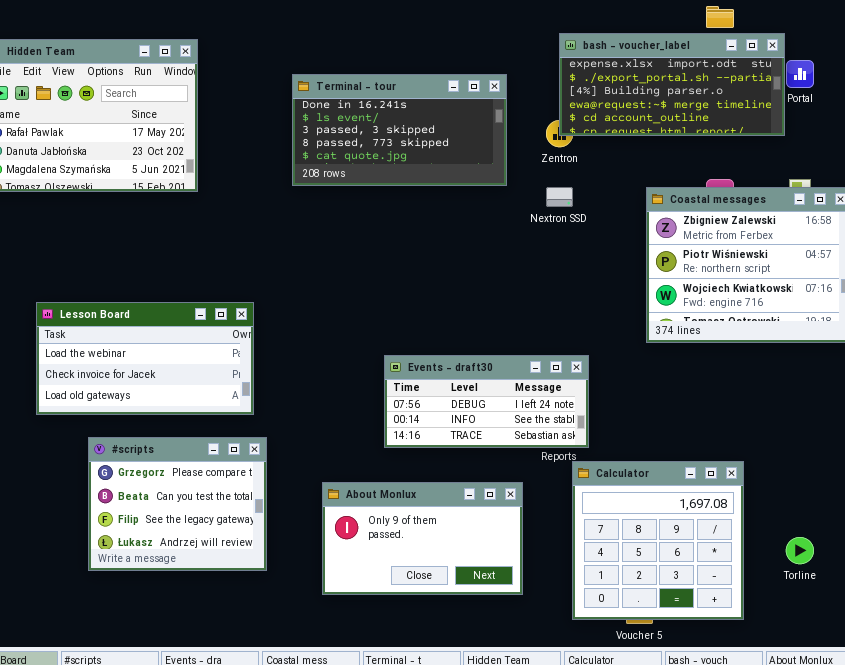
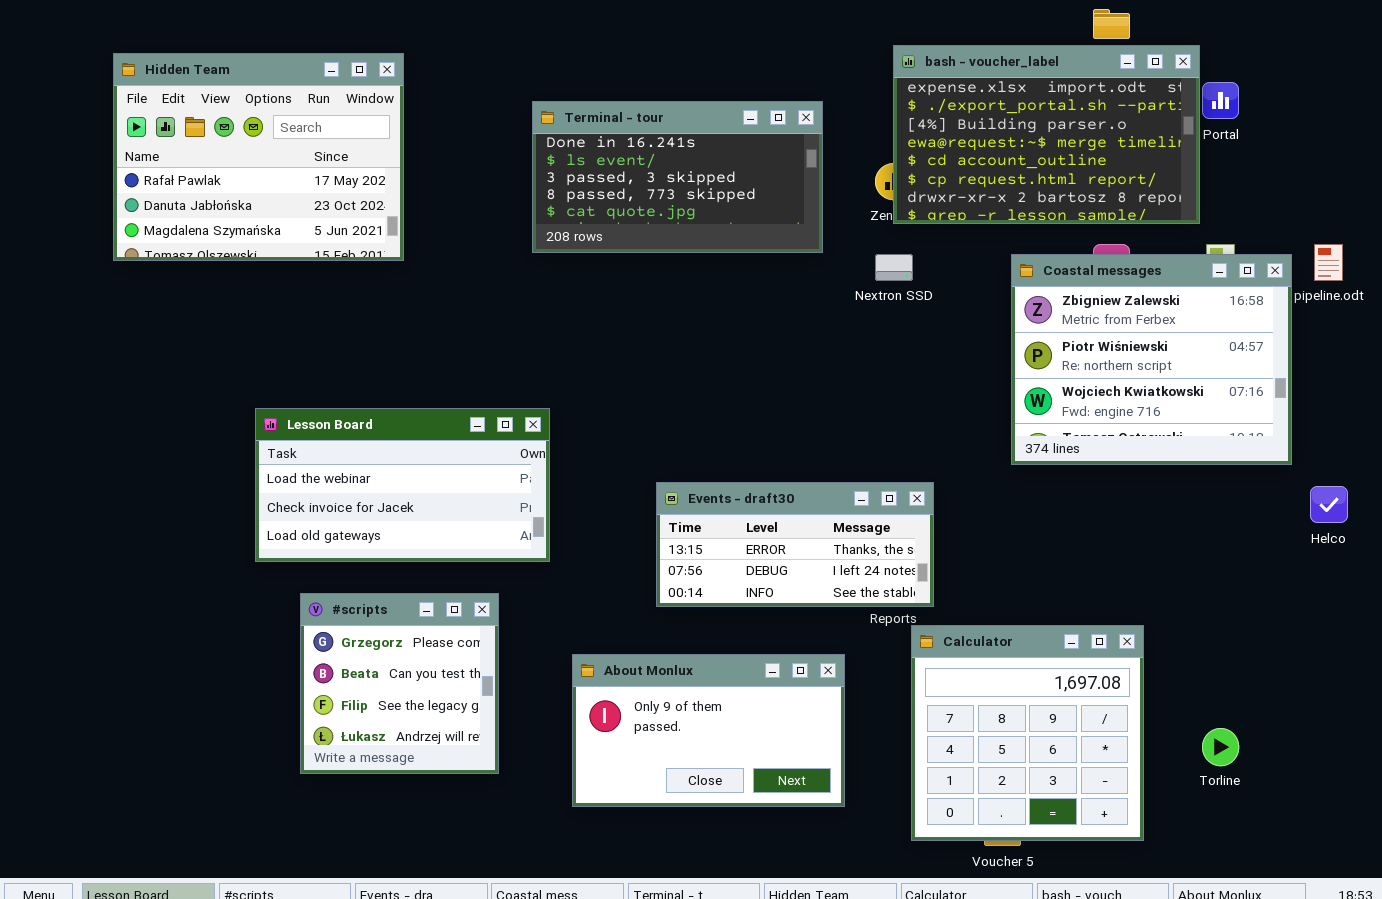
bash - voucher_label: [559,33,785,136] -> [893,45,1200,224], resized
Lesson Board: [36,302,254,415] -> [255,408,550,562], moved
Events - draft30: [384,355,589,448] -> [656,482,934,607], scrolled up 1 row
#scripts: [88,437,267,571] -> [300,593,499,774], resized

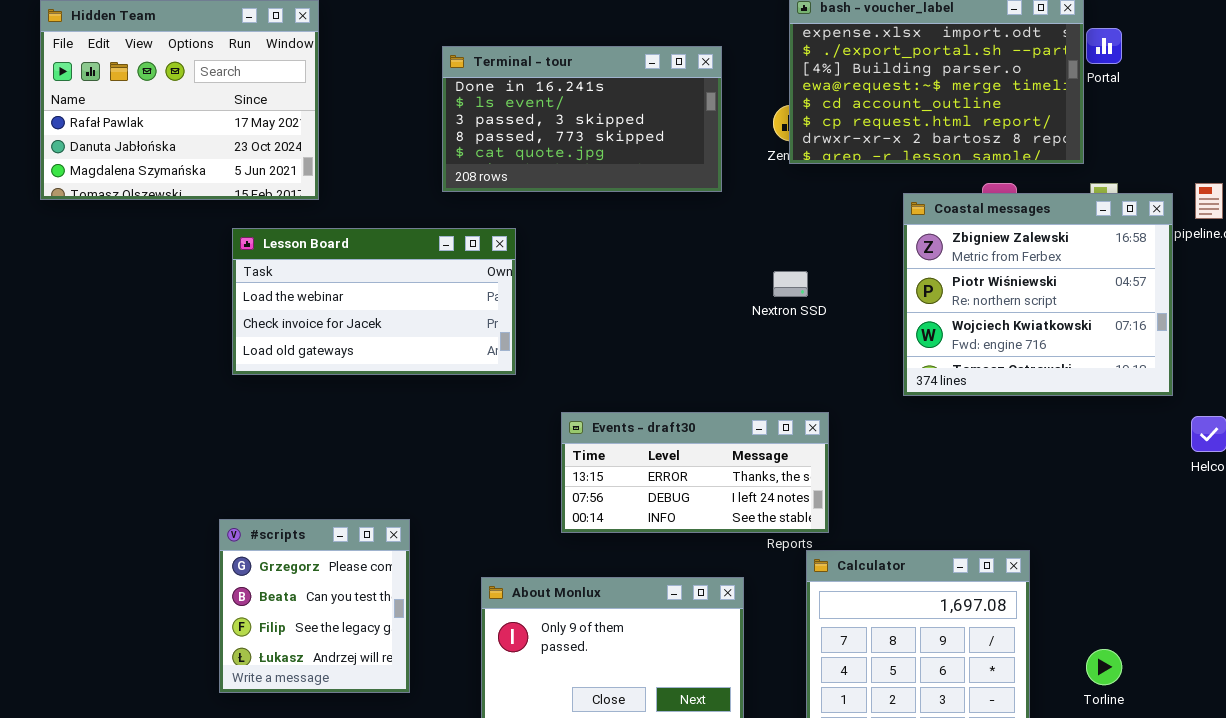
Nextron SSD: [875,254,913,281] -> [773,271,808,297], moved
Lesson Board: [255,408,550,562] -> [232,228,516,375], moved

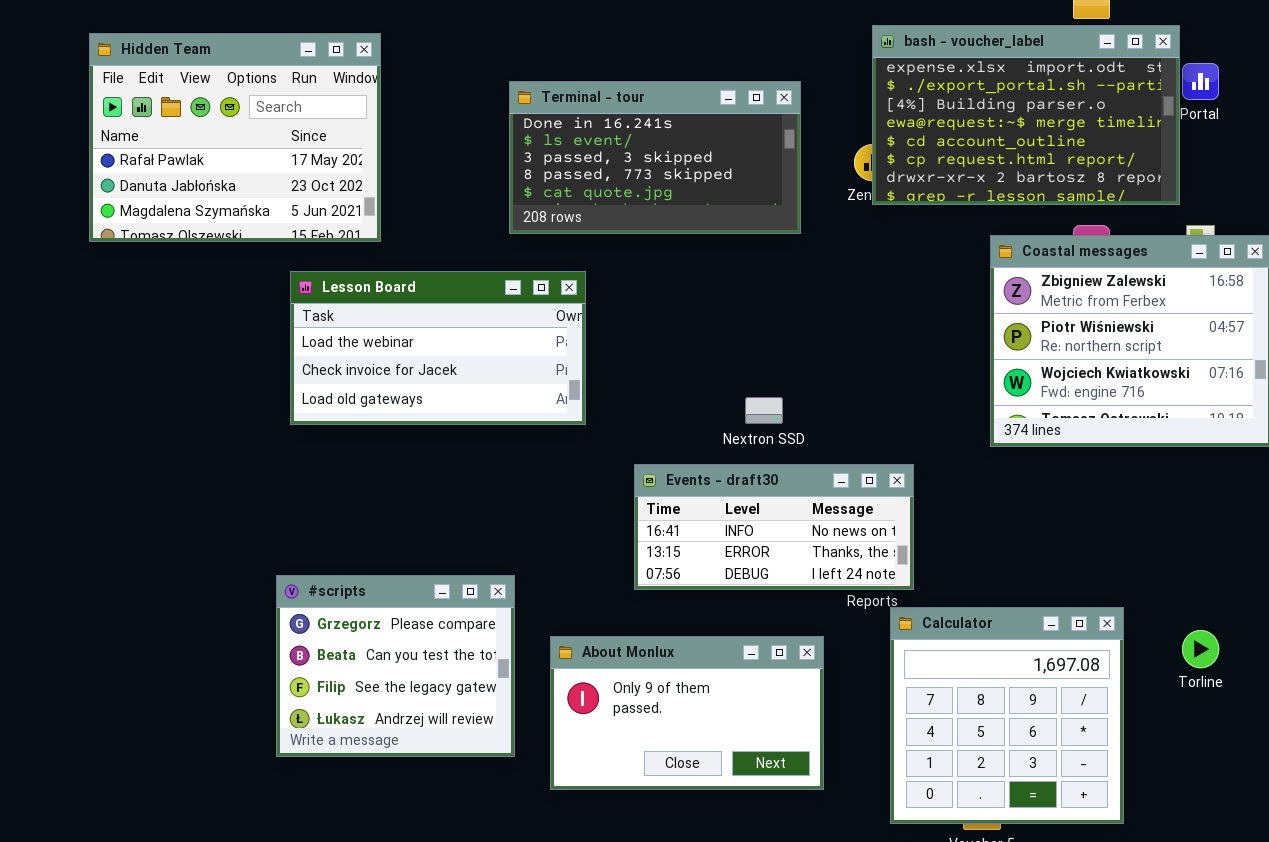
Nextron SSD: [773,271,808,297] -> [745,397,783,424], moved
Events - draft30: [561,412,829,533] -> [634,464,914,590], scrolled up 1 row
#scripts: [219,519,410,693] -> [276,575,515,757], resized
Torline: [1086,649,1122,685] -> [1182,630,1219,668], moved

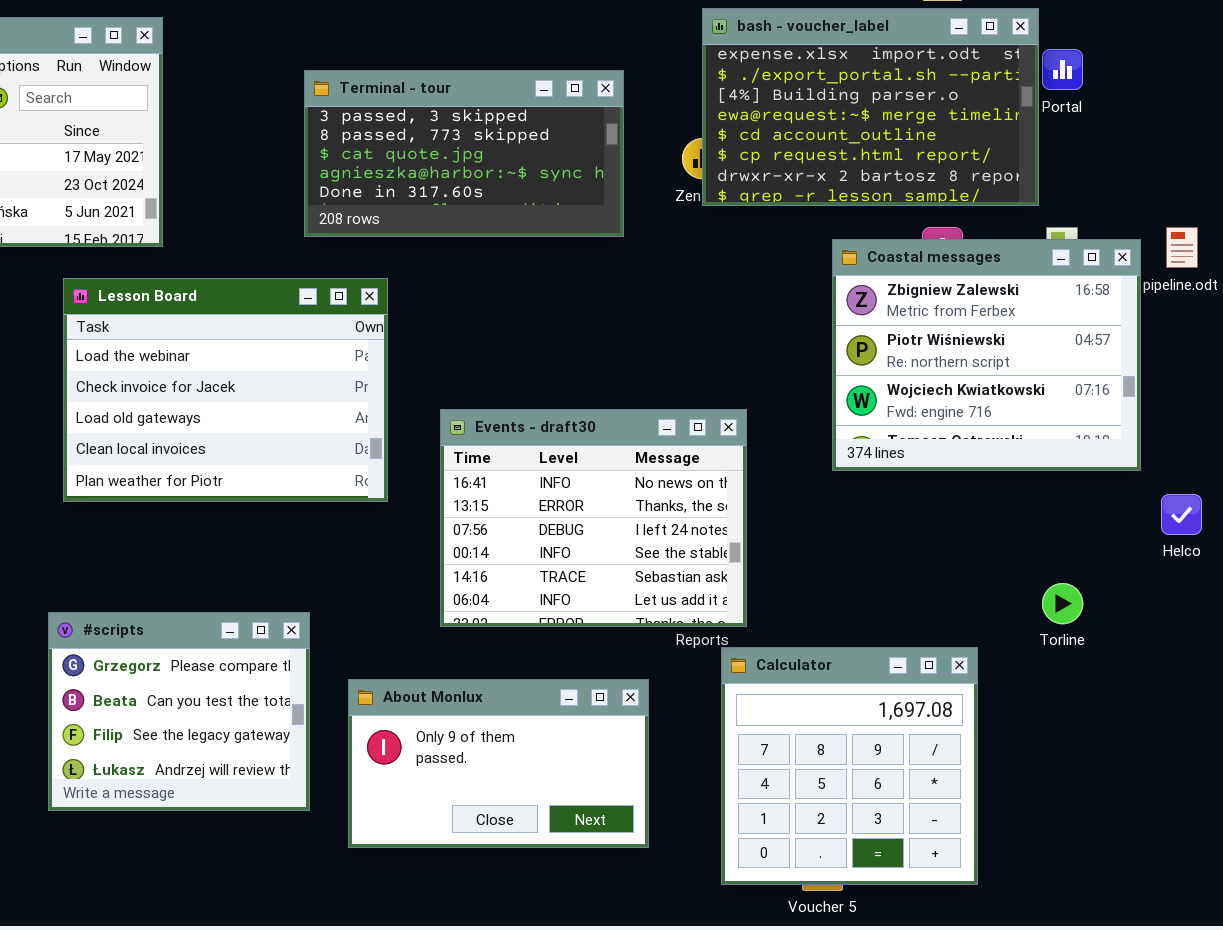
Terminal - tour: [509,81,801,234] -> [304,70,624,237], scrolled down 2 rows
Lesson Board: [290,271,586,425] -> [63,278,388,502], resized
Events - draft30: [634,464,914,590] -> [440,409,747,627], resized
Torline: [1182,630,1219,668] -> [1042,583,1083,624], moved

